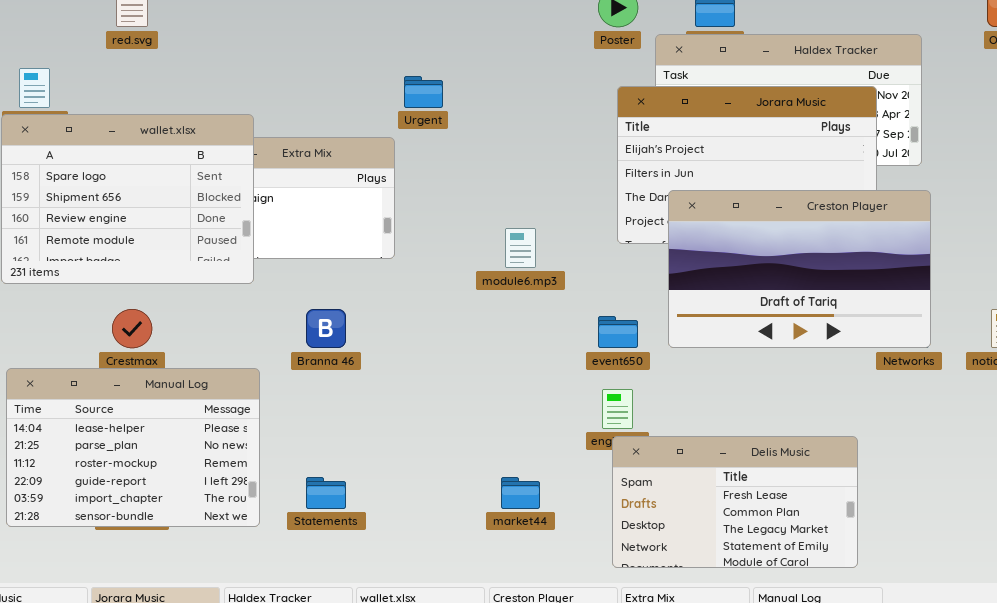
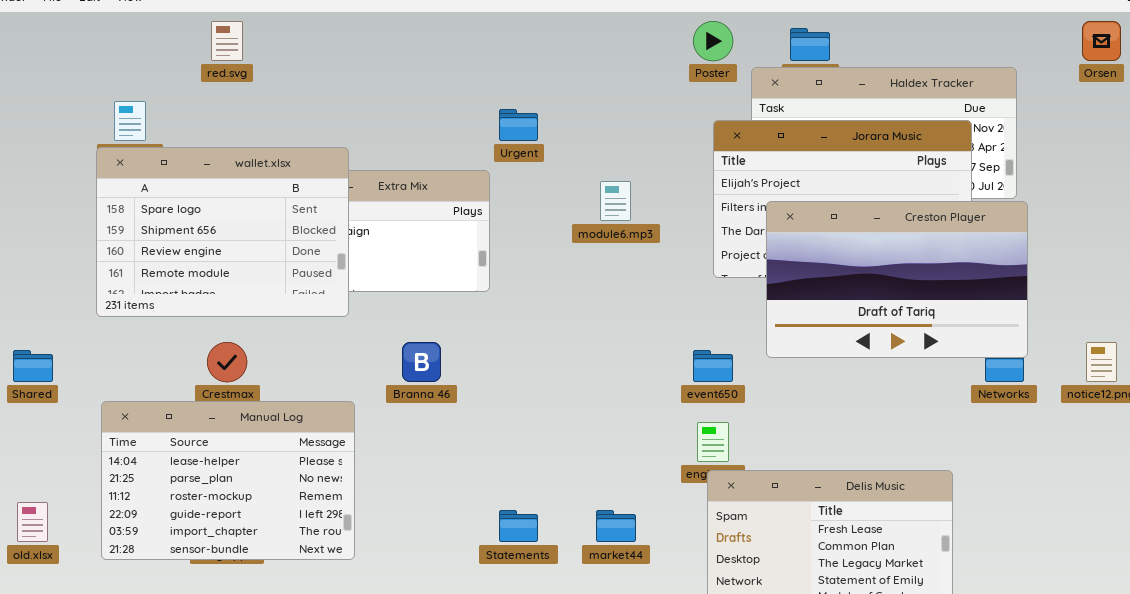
Creston Player: [668,190,931,348] -> [766,201,1028,358], moved
module6.mp3: [505,228,536,268] -> [600,181,631,221], moved
Statements: [306,477,346,509] -> [499,510,538,542], moved

